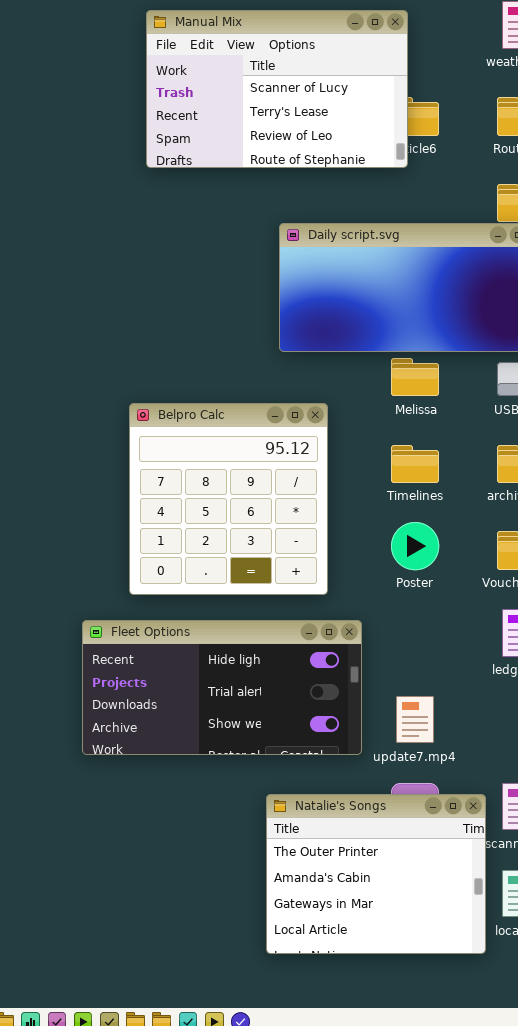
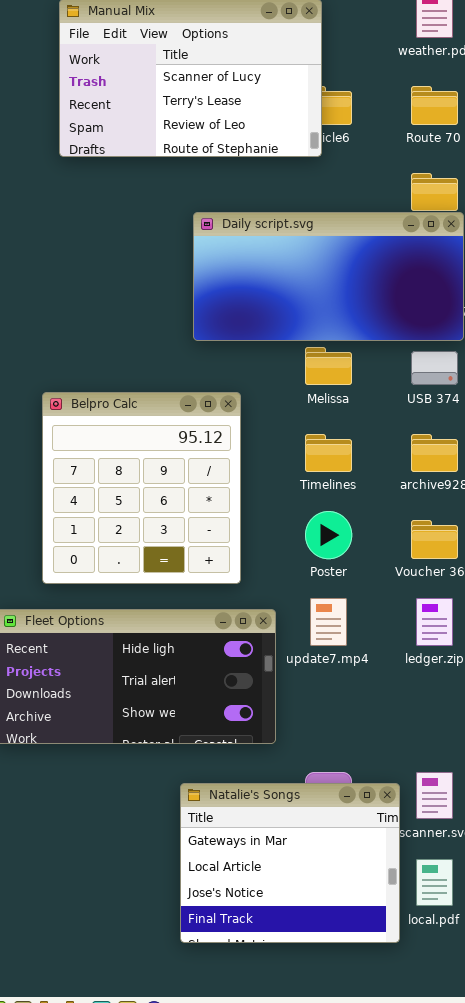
update7.mp4: [396,696,434,743] -> [310,598,347,646], moved
Natalie's Songs: [266,794,486,954] -> [180,783,400,943], scrolled down 2 rows

